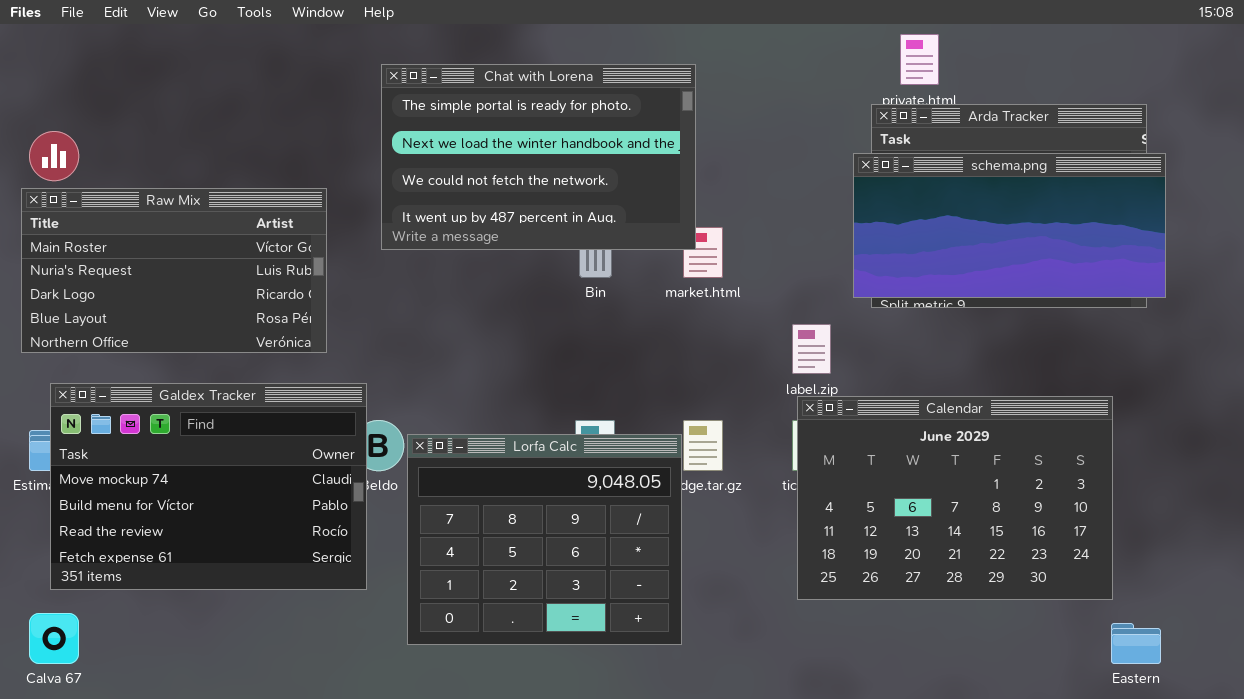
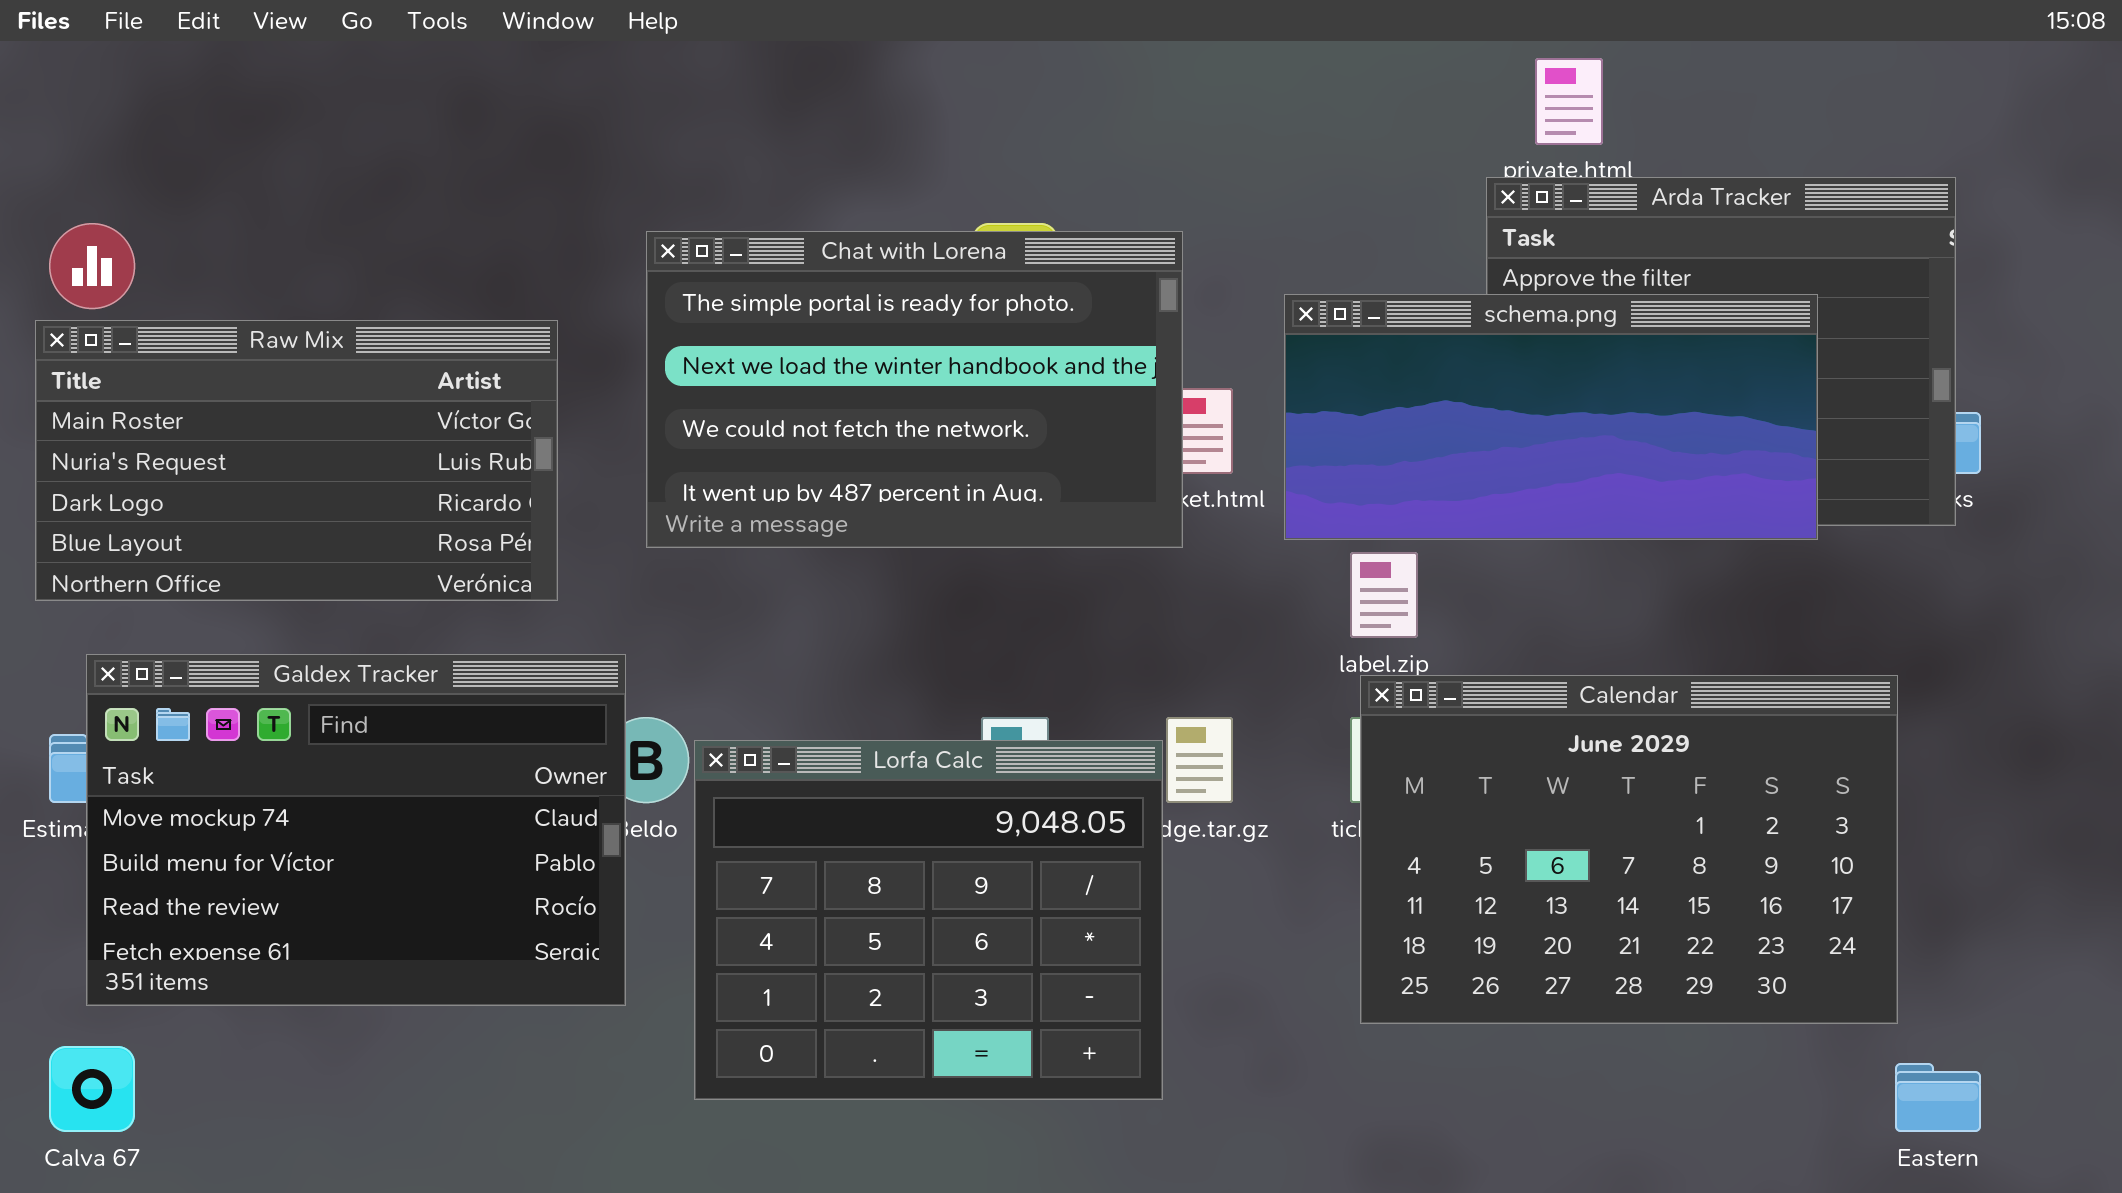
Chat with Lorena: [381,64,696,250] -> [646,231,1183,548], moved
schema.png: [853,153,1166,298] -> [1284,294,1818,540], moved

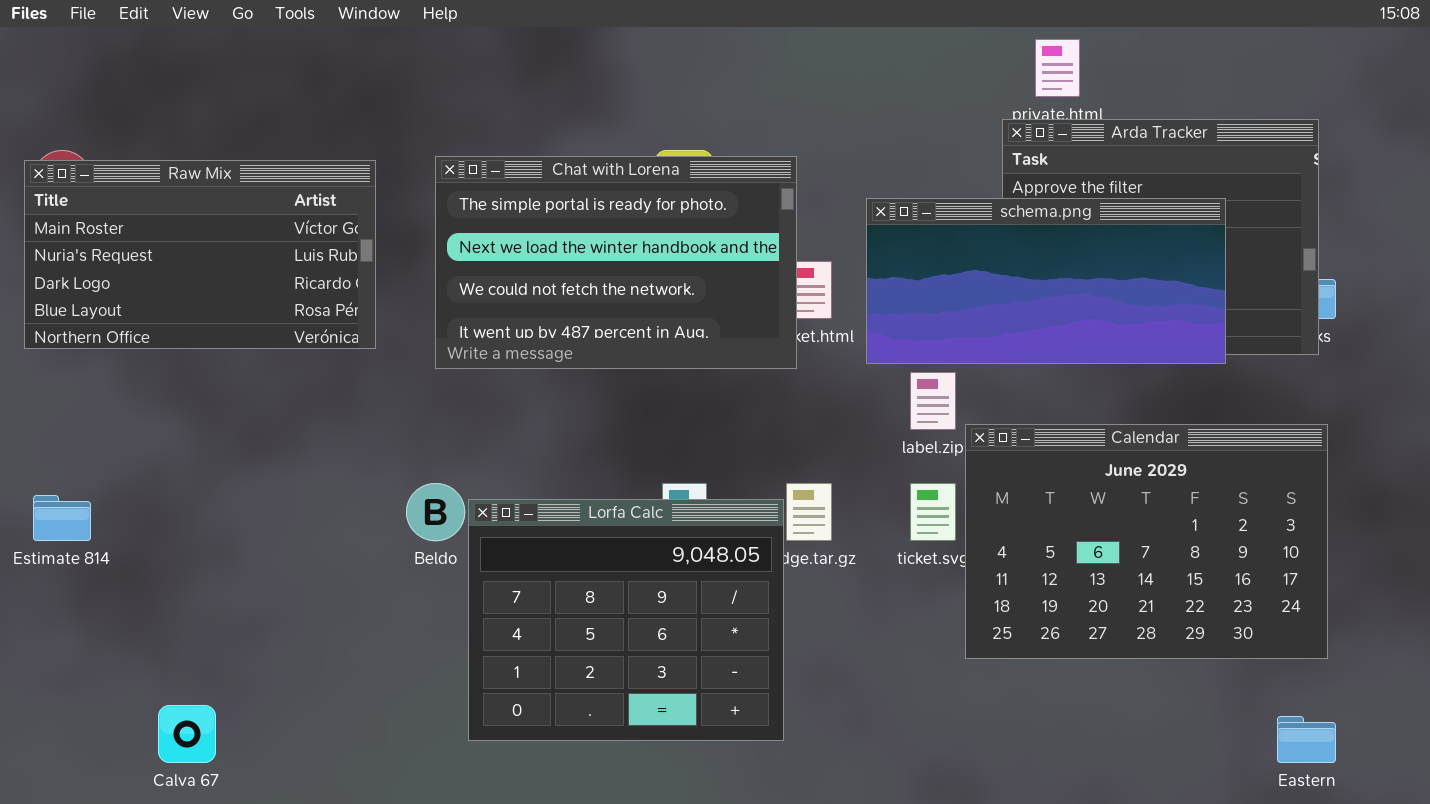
Raw Mix: [35,320,558,601] -> [24,160,376,349], moved
Galdex Tracker: [86,654,626,1006] -> none, closed
Calendar: [1360,675,1898,1024] -> [965,424,1328,659], moved
Calva 67: [49,1046,135,1132] -> [158,705,216,763], moved

